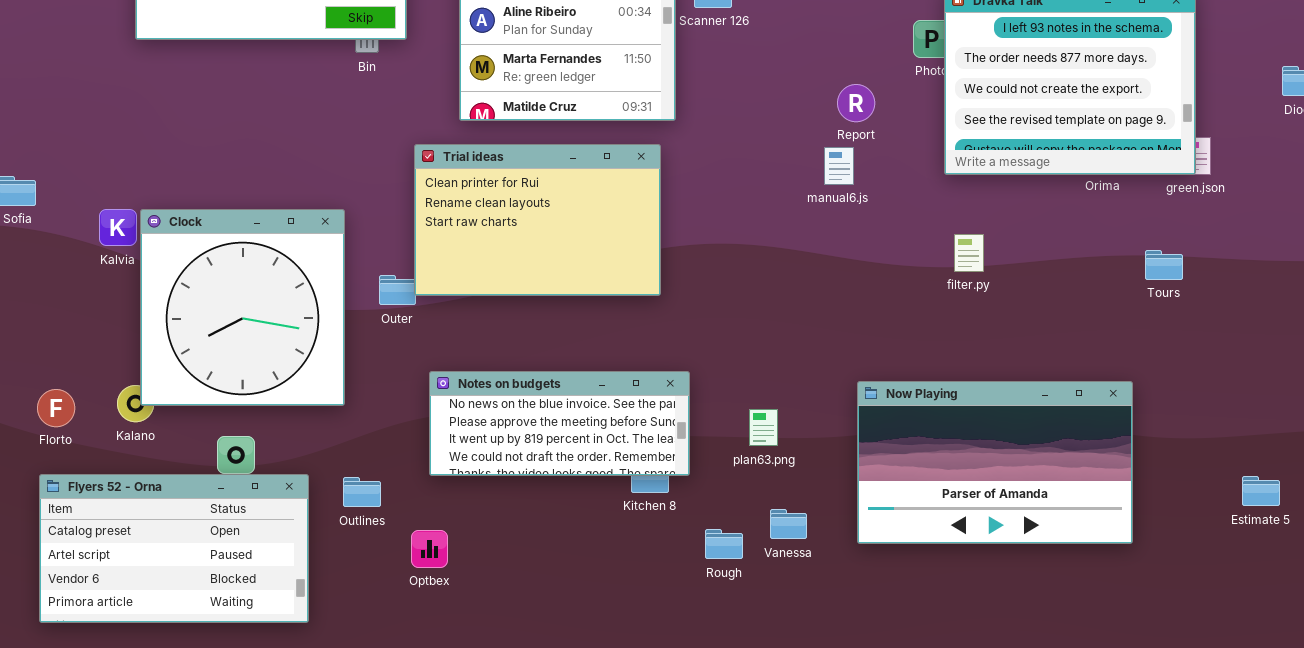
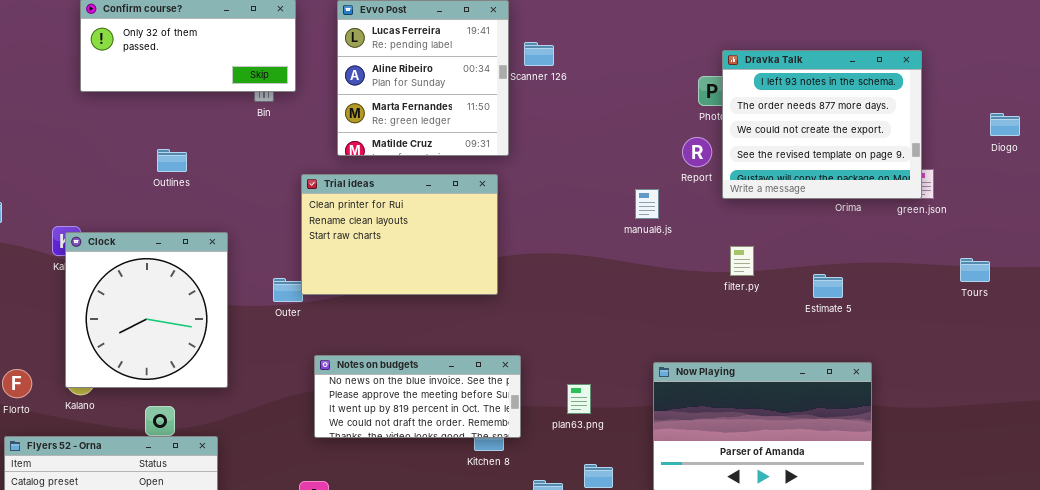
Report: [837,84,875,122] -> [682,137,712,167], moved
manual6.js: [824,147,854,185] -> [635,189,659,219], moved
Clock: [140,209,345,406] -> [65,232,228,388], moved
Tours: [1145,250,1183,280] -> [960,258,990,282], moved
Estimate 5: [1242,476,1280,506] -> [813,274,843,298], moved
Outlines: [343,477,381,507] -> [157,149,187,172], moved

